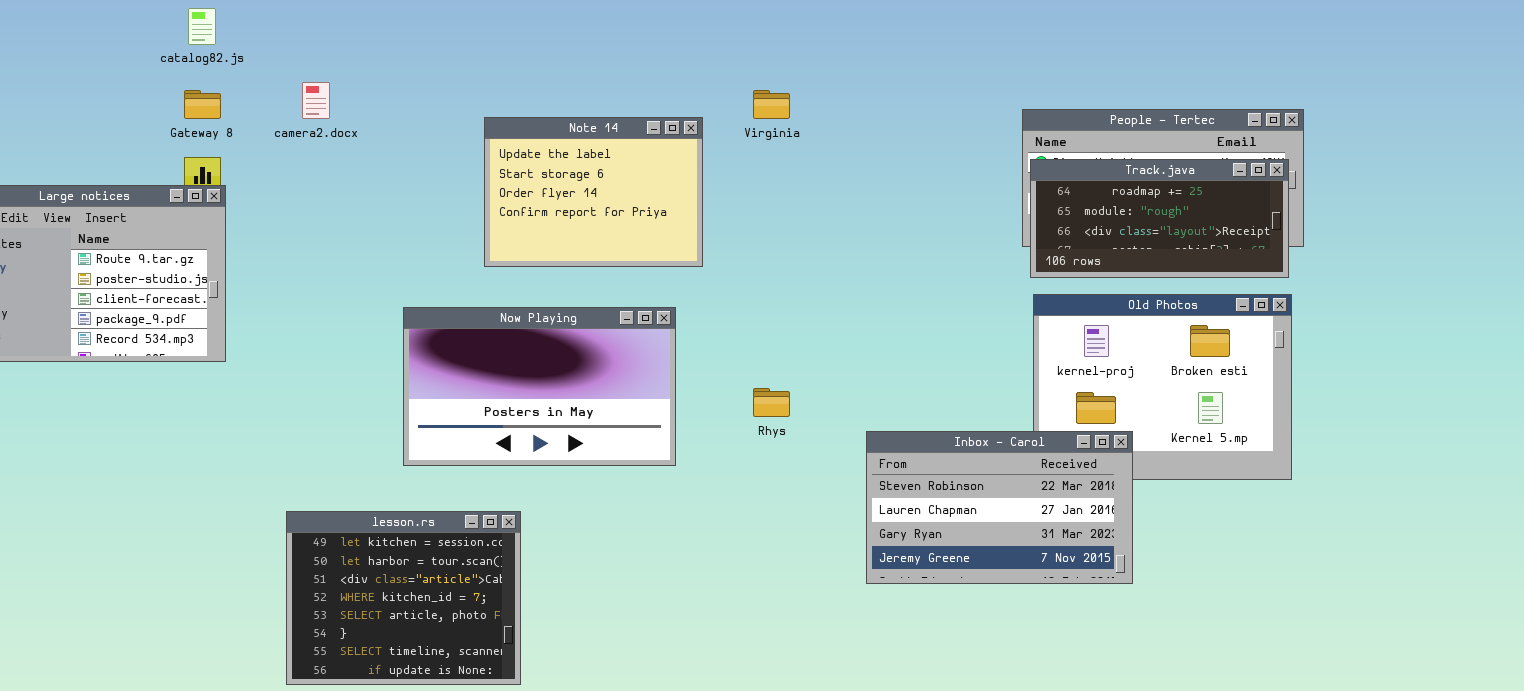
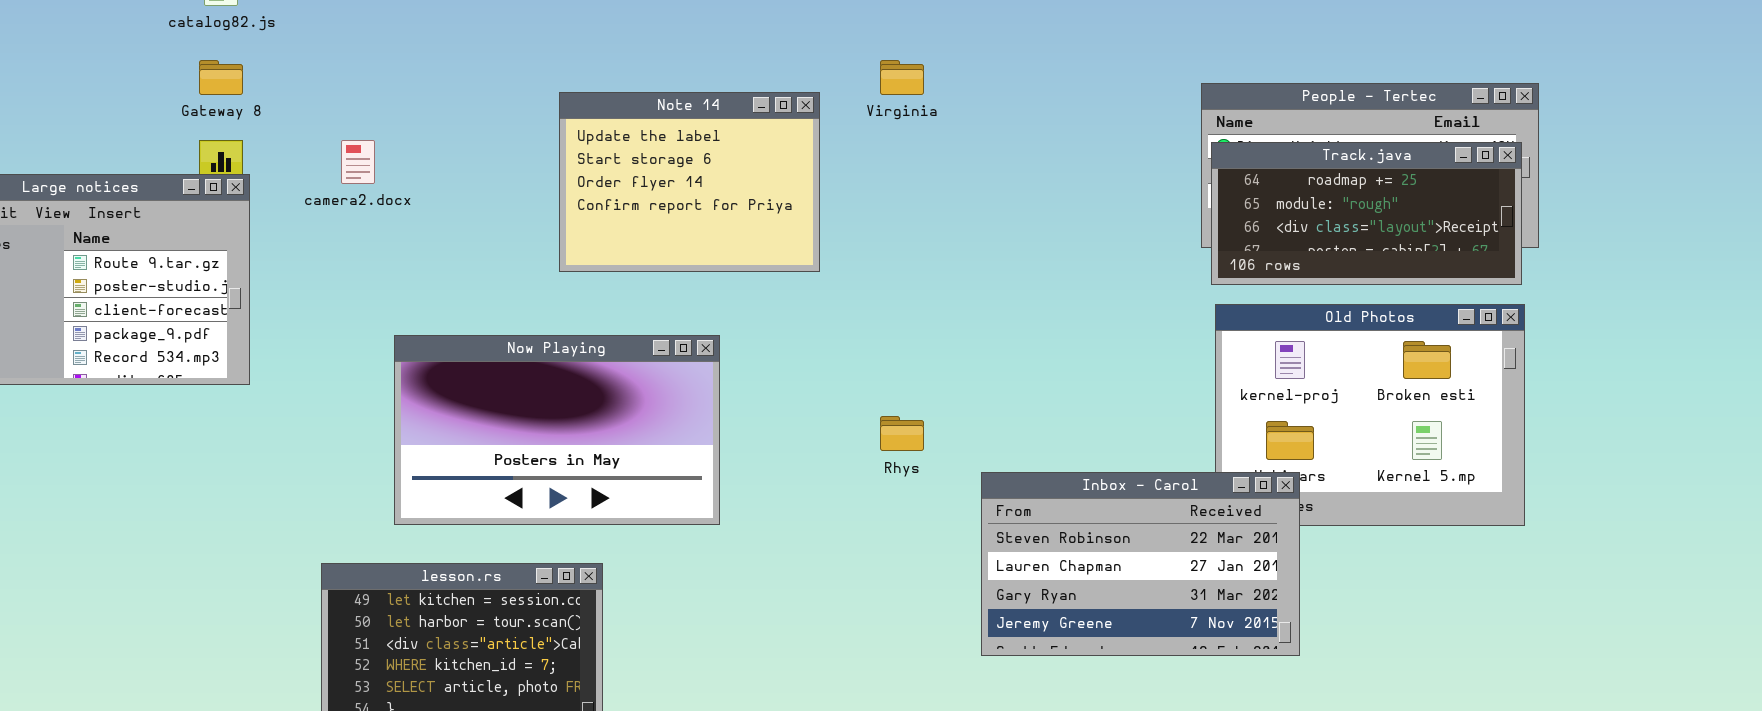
camera2.docx: [302,82,330,119] -> [341,140,375,184], moved
Now Playing: [403,307,676,466] -> [394,335,720,525], moved
Inbox - Carol: [866,431,1133,584] -> [981,472,1300,656], moved

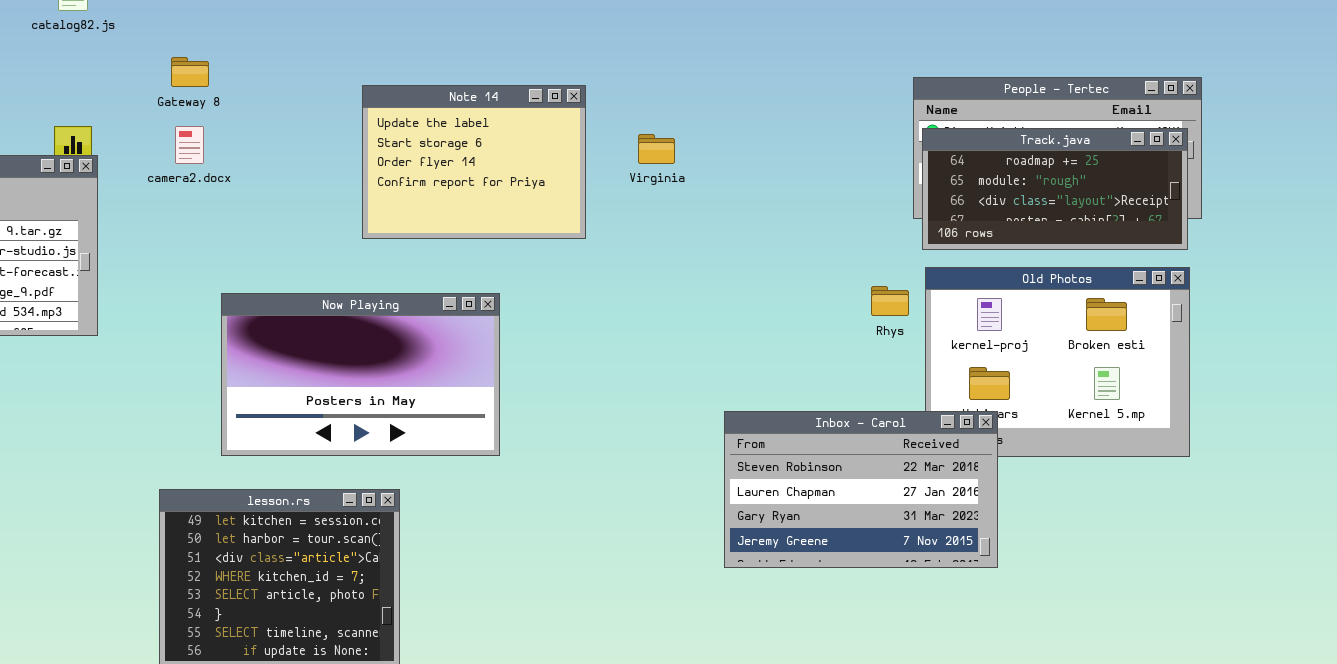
Gateway 8: [199,60,243,95] -> [171,57,209,87], moved
Virginia: [880,60,924,95] -> [638,134,675,164], moved
Rhys: [880,416,924,451] -> [871,286,909,316], moved

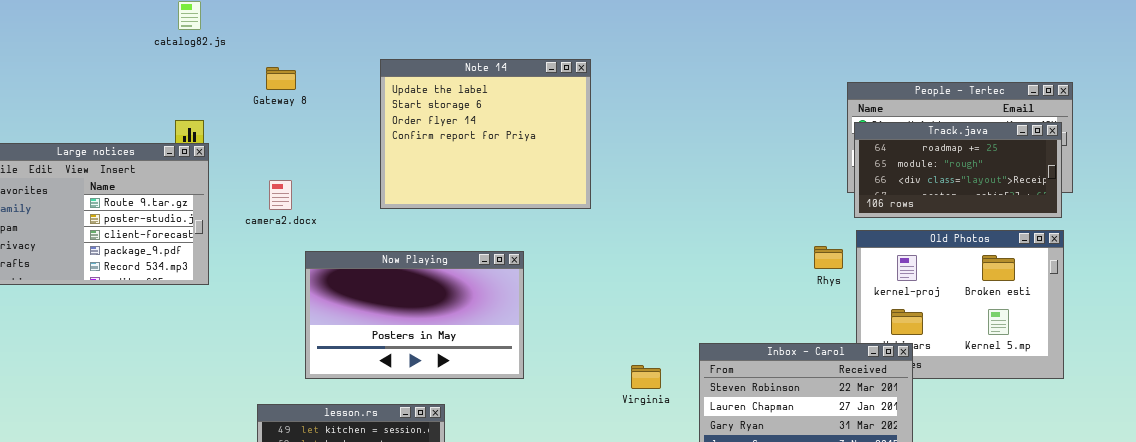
Note 14: [362,85,586,239] -> [380,59,591,209], resized
camera2.docx: [175,126,204,164] -> [269,180,292,210], moved
Virginia: [638,134,675,164] -> [631,365,661,389], moved

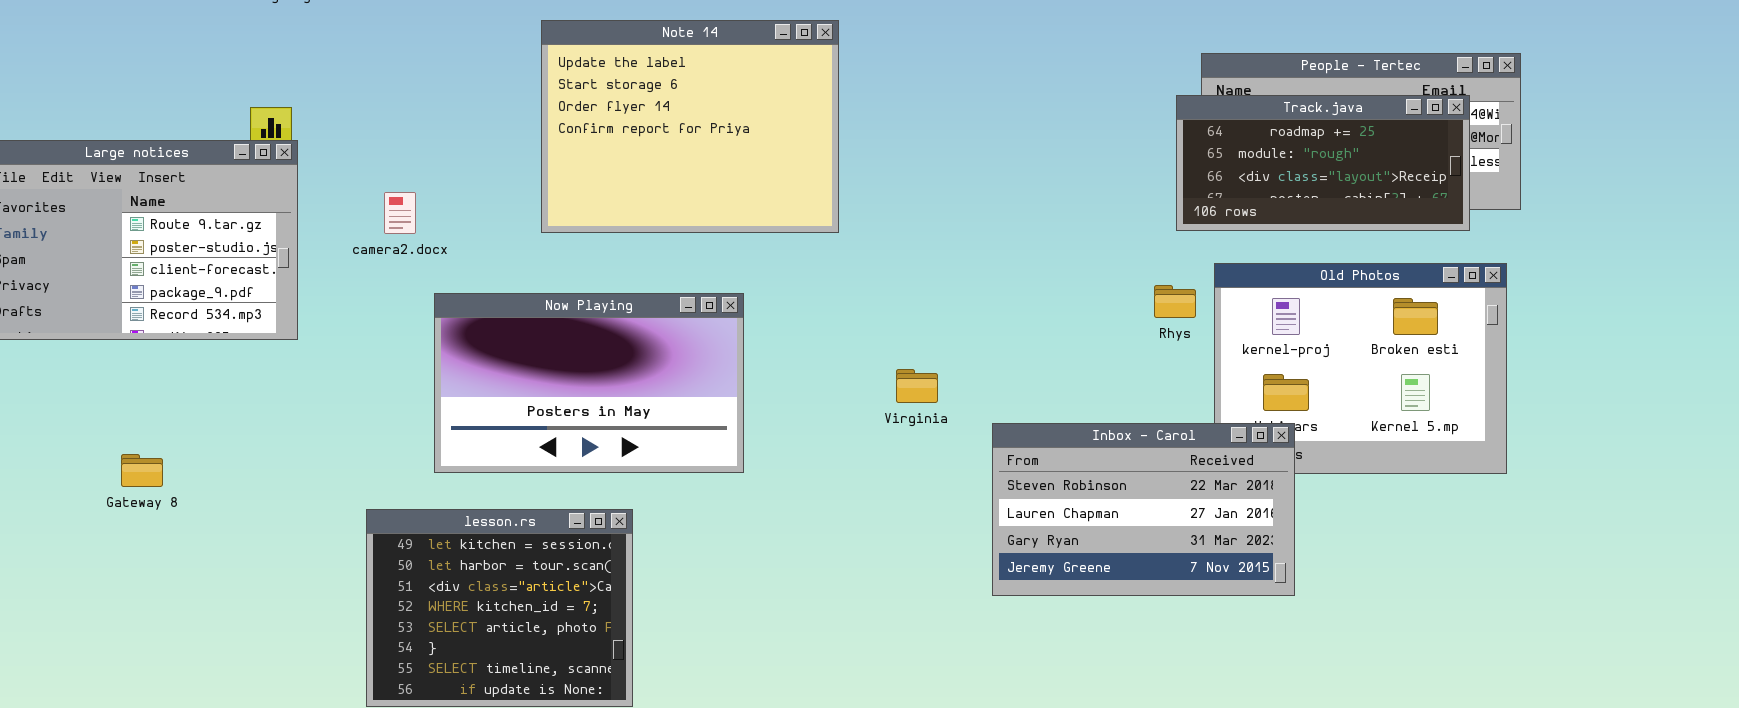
Gateway 8: [266,67,296,90] -> [121,454,163,487], moved
Track.java: [854,122,1062,218] -> [1176,95,1470,231], moved
Virginia: [631,365,661,389] -> [896,369,938,403], moved

